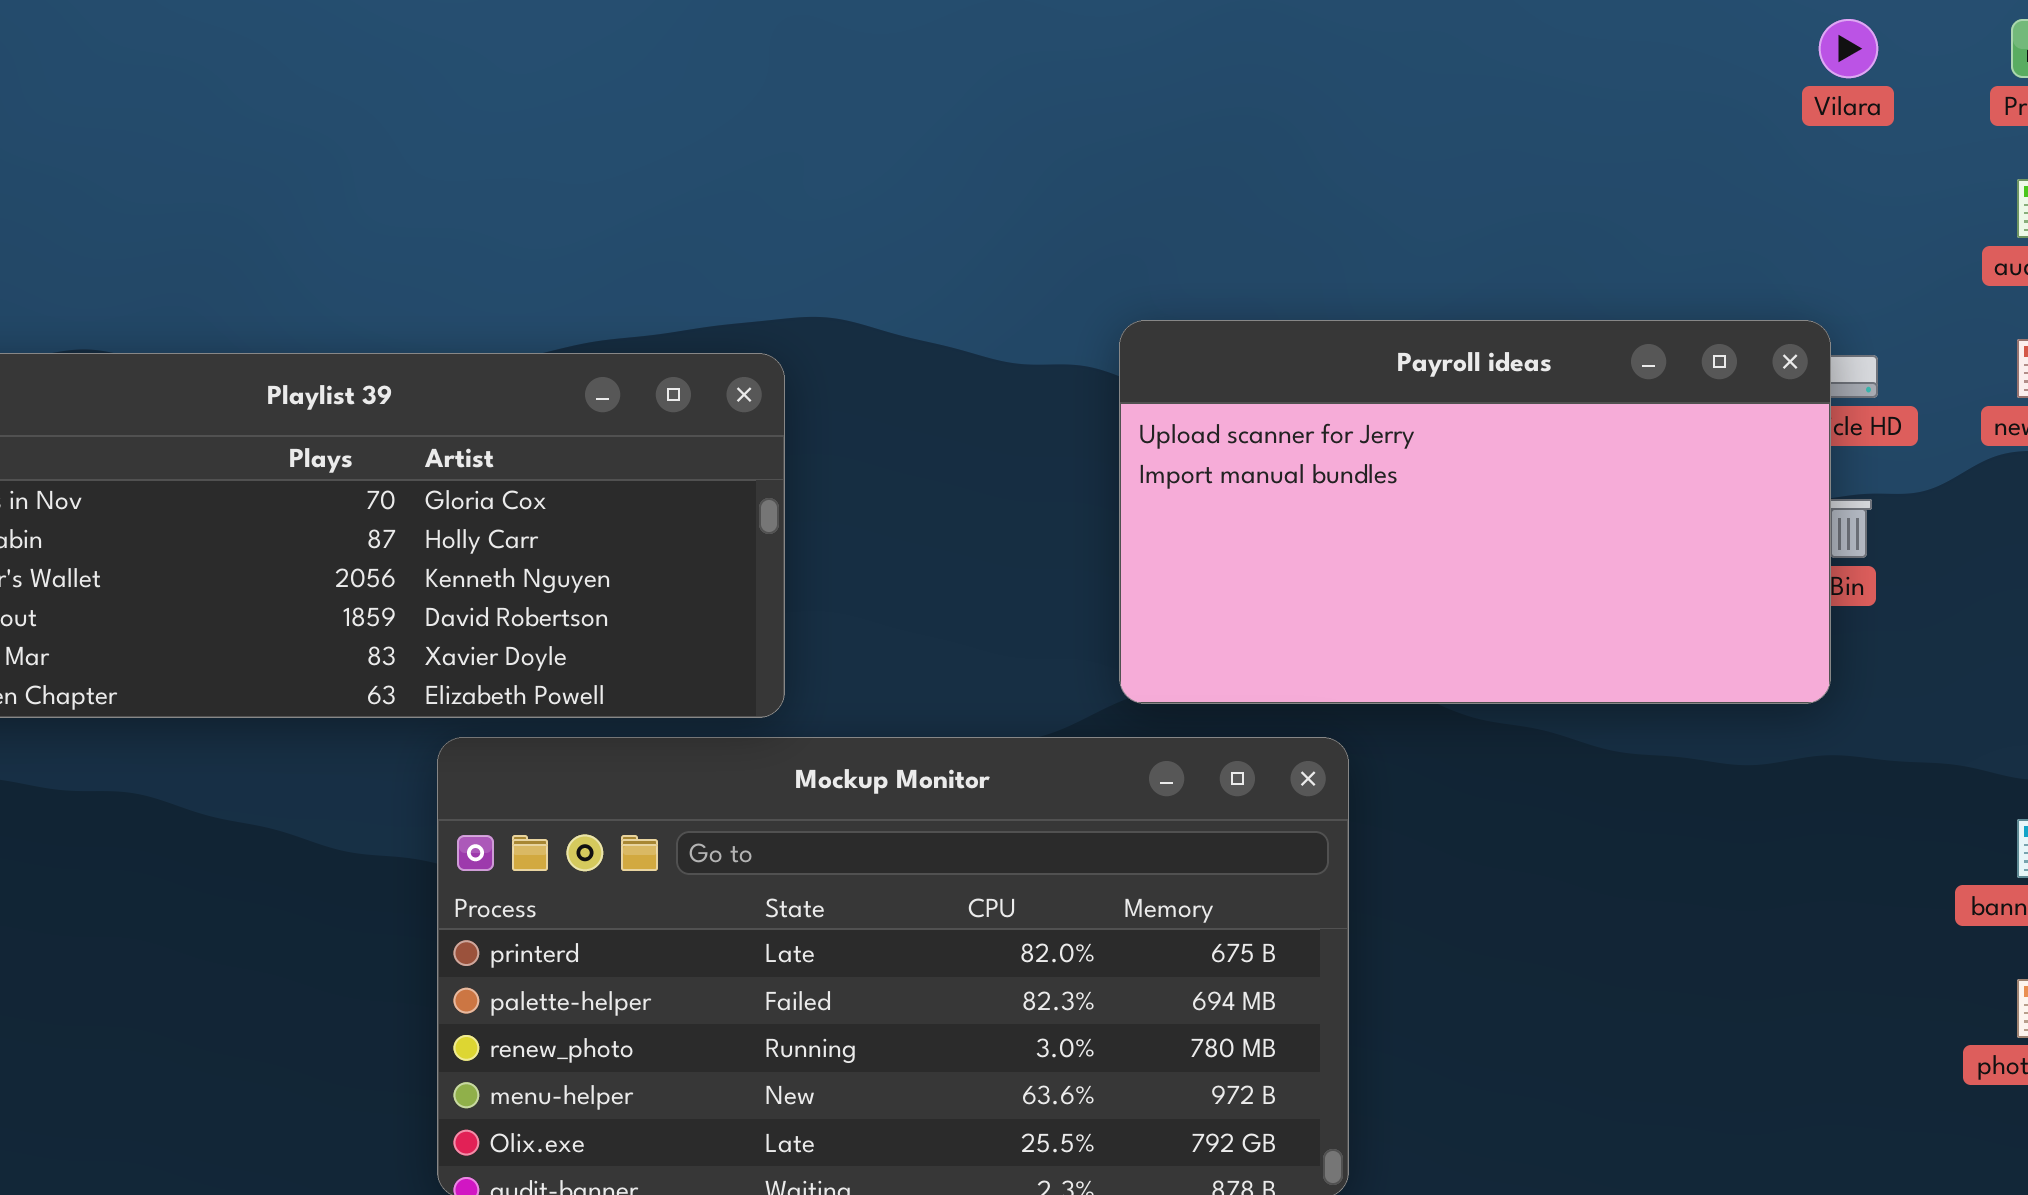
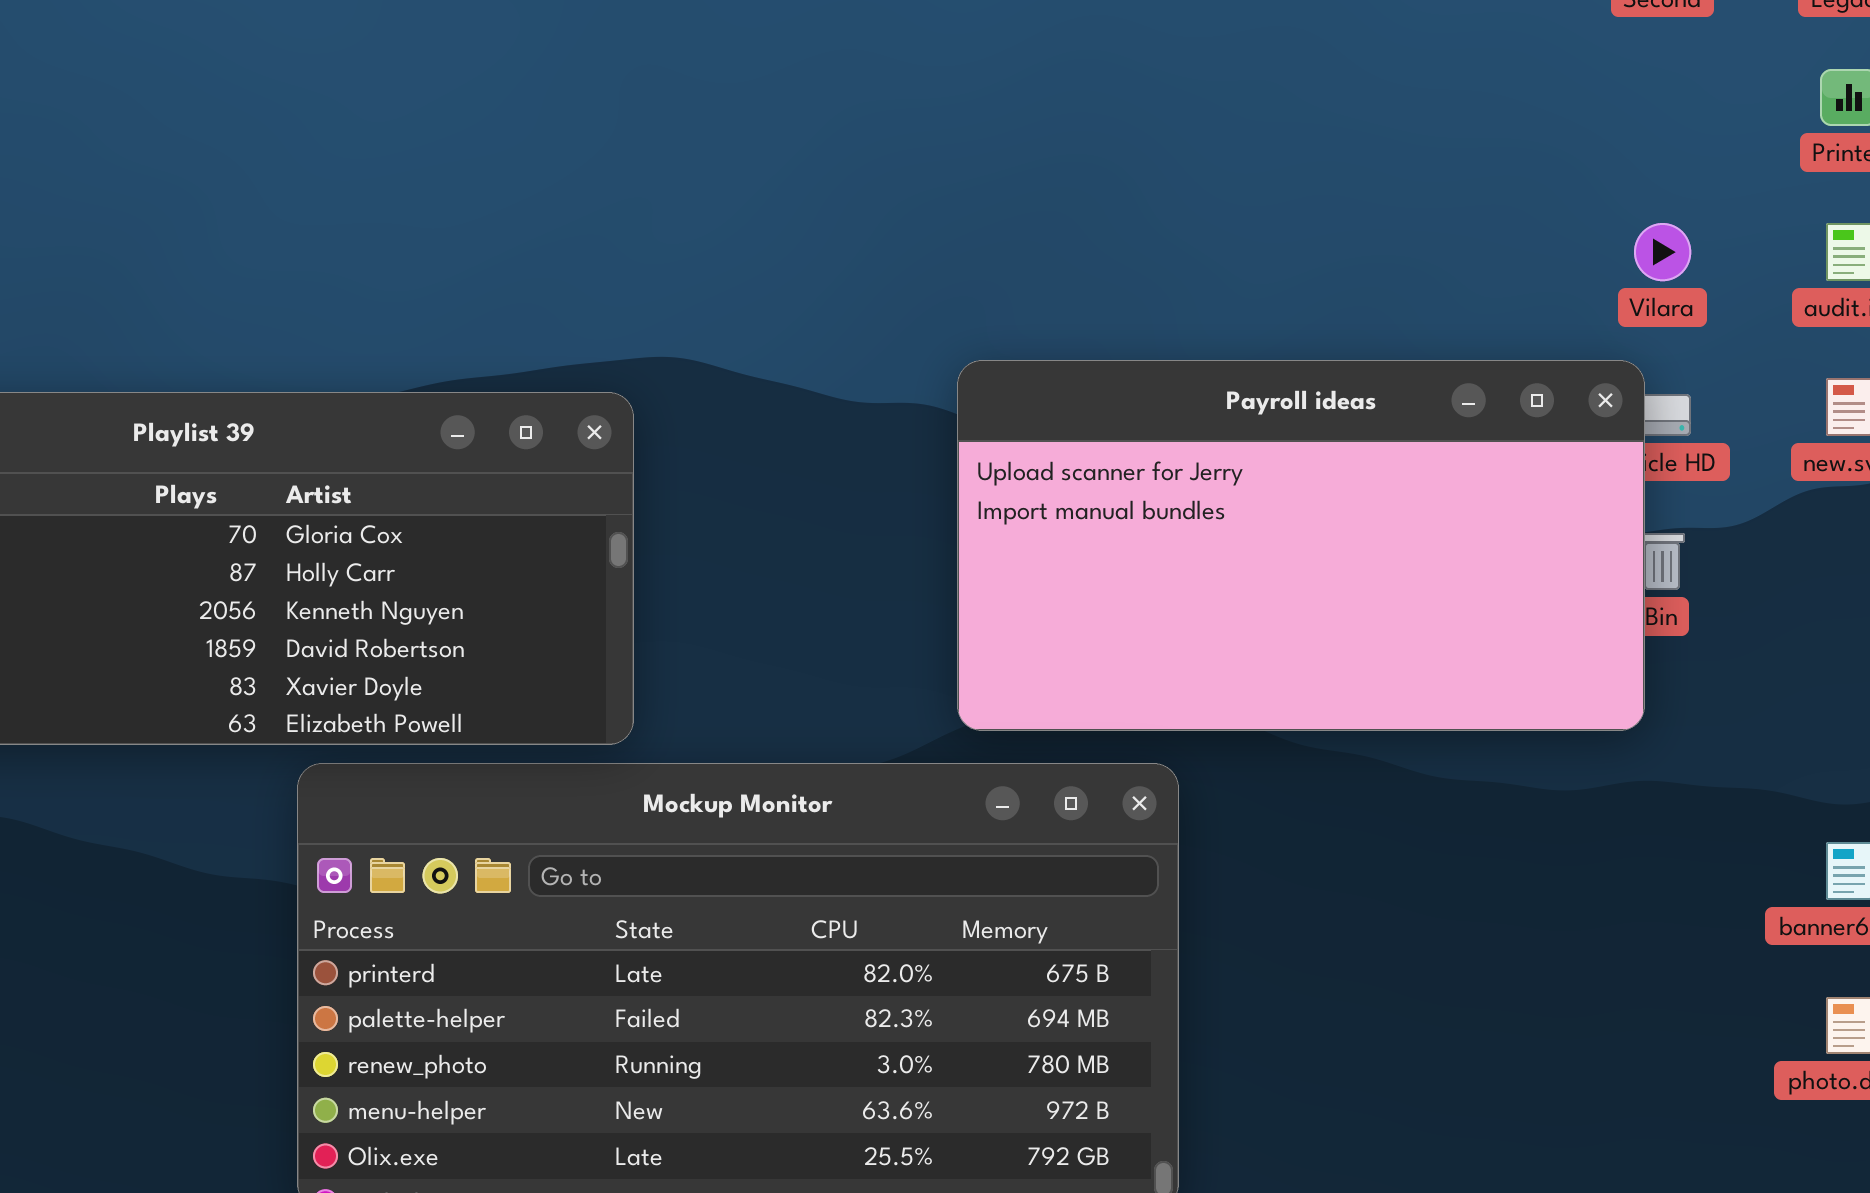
Vilara: [1819,19,1878,78] -> [1634,223,1691,281], moved

